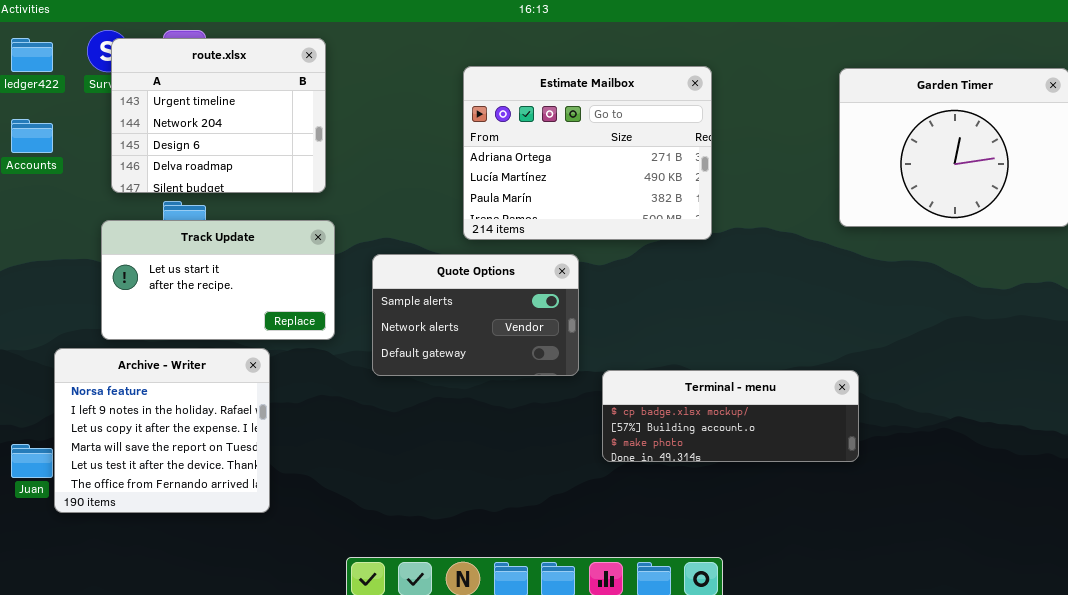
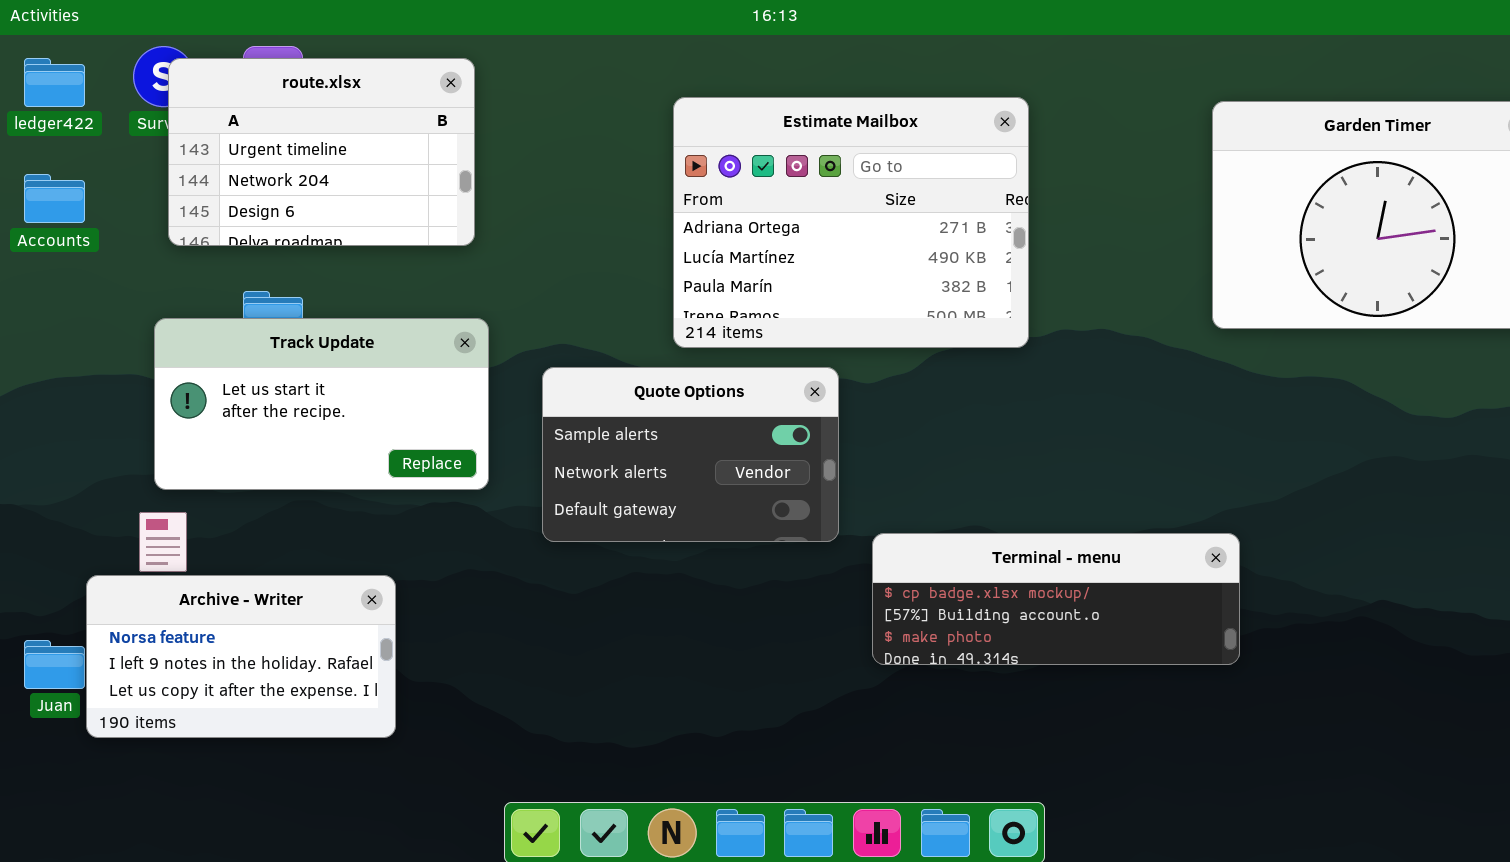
route.xlsx: [111,38,326,193] -> [168,58,475,246], resized
Archive - Writer: [54,348,270,513] -> [86,575,396,738], resized

